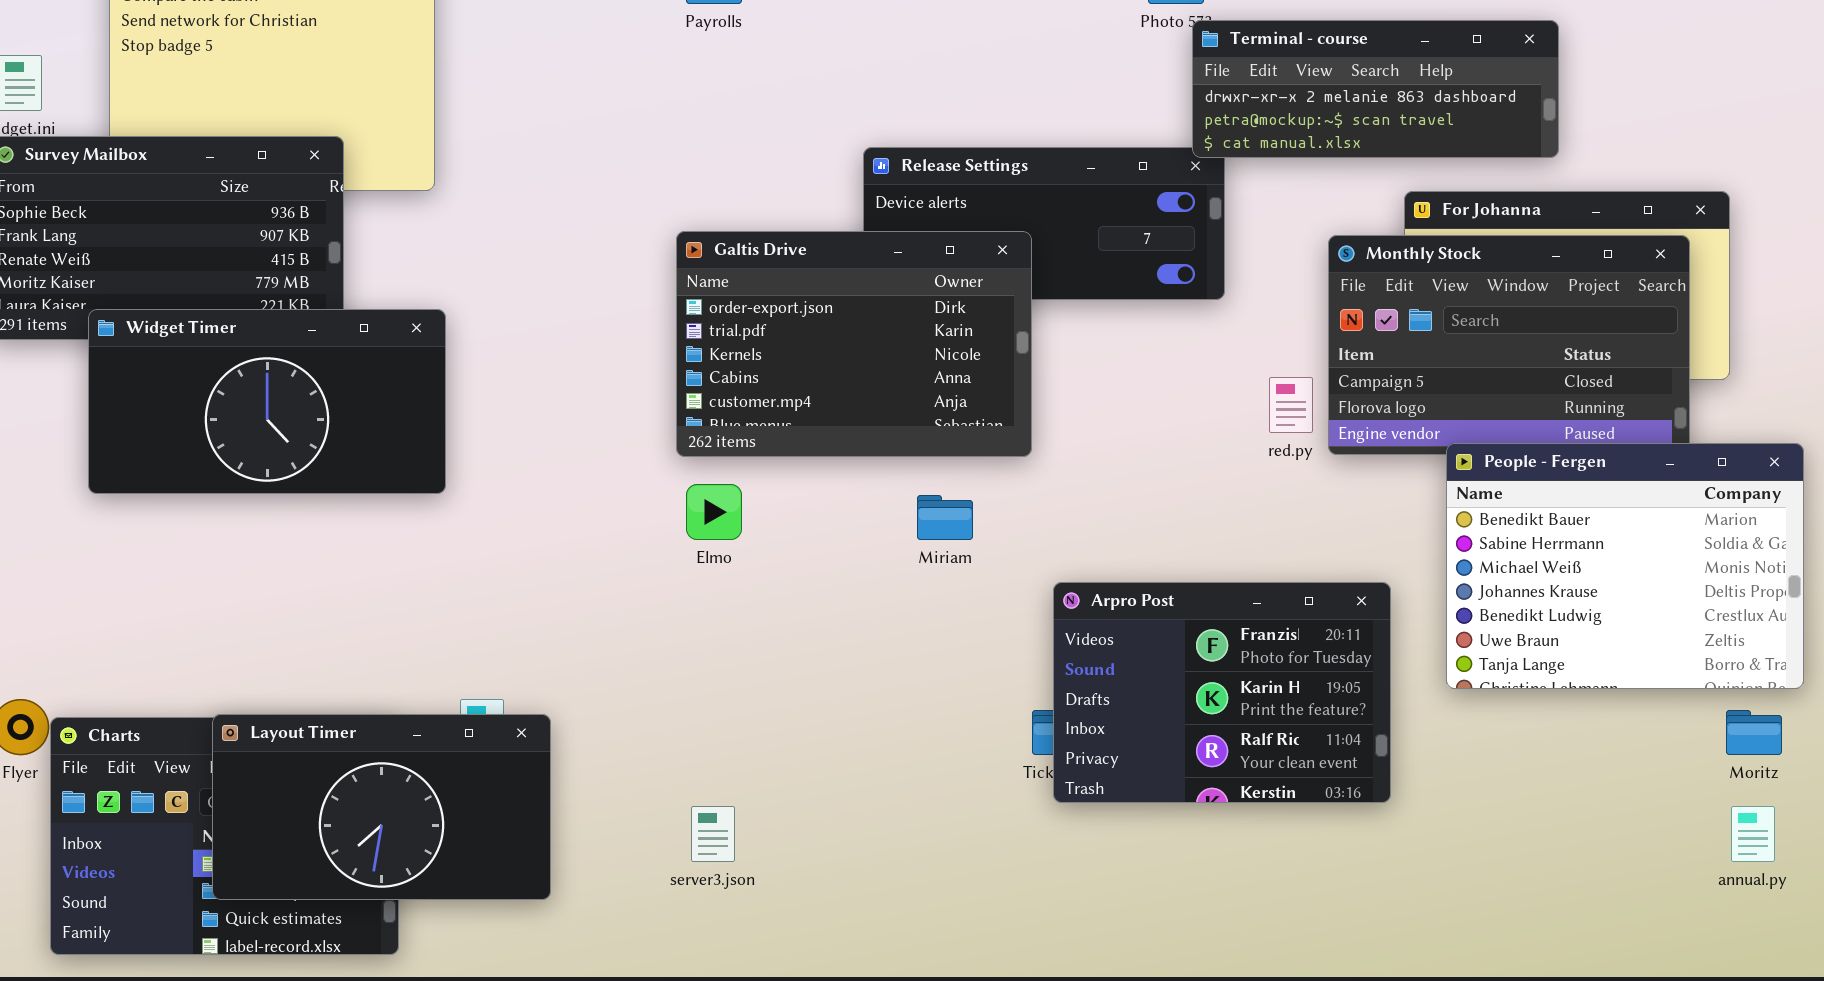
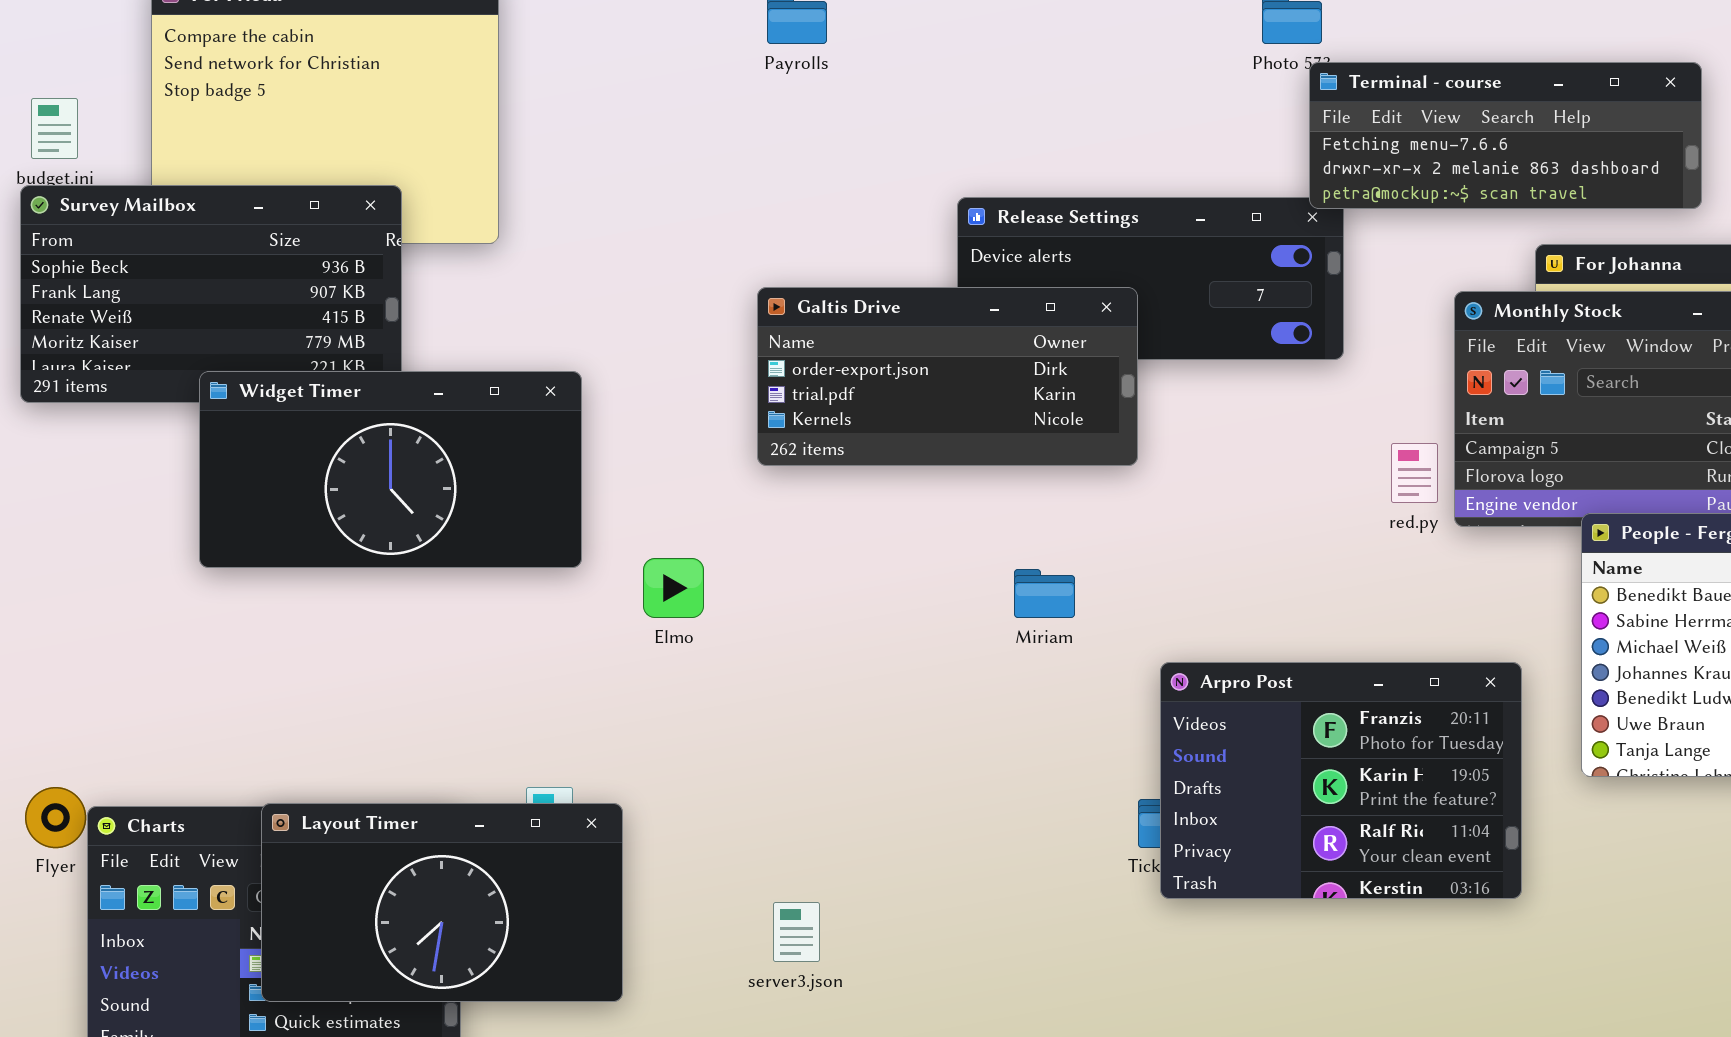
Terminal - course: [1192,20,1559,158] -> [1309,62,1702,209], scrolled up 1 row
Galtis Drive: [676,231,1032,457] -> [757,287,1138,466], resized
Widget Timer: [88,309,446,494] -> [199,371,582,568], moved
Elmo: [686,484,742,540] -> [643,558,704,618], moved

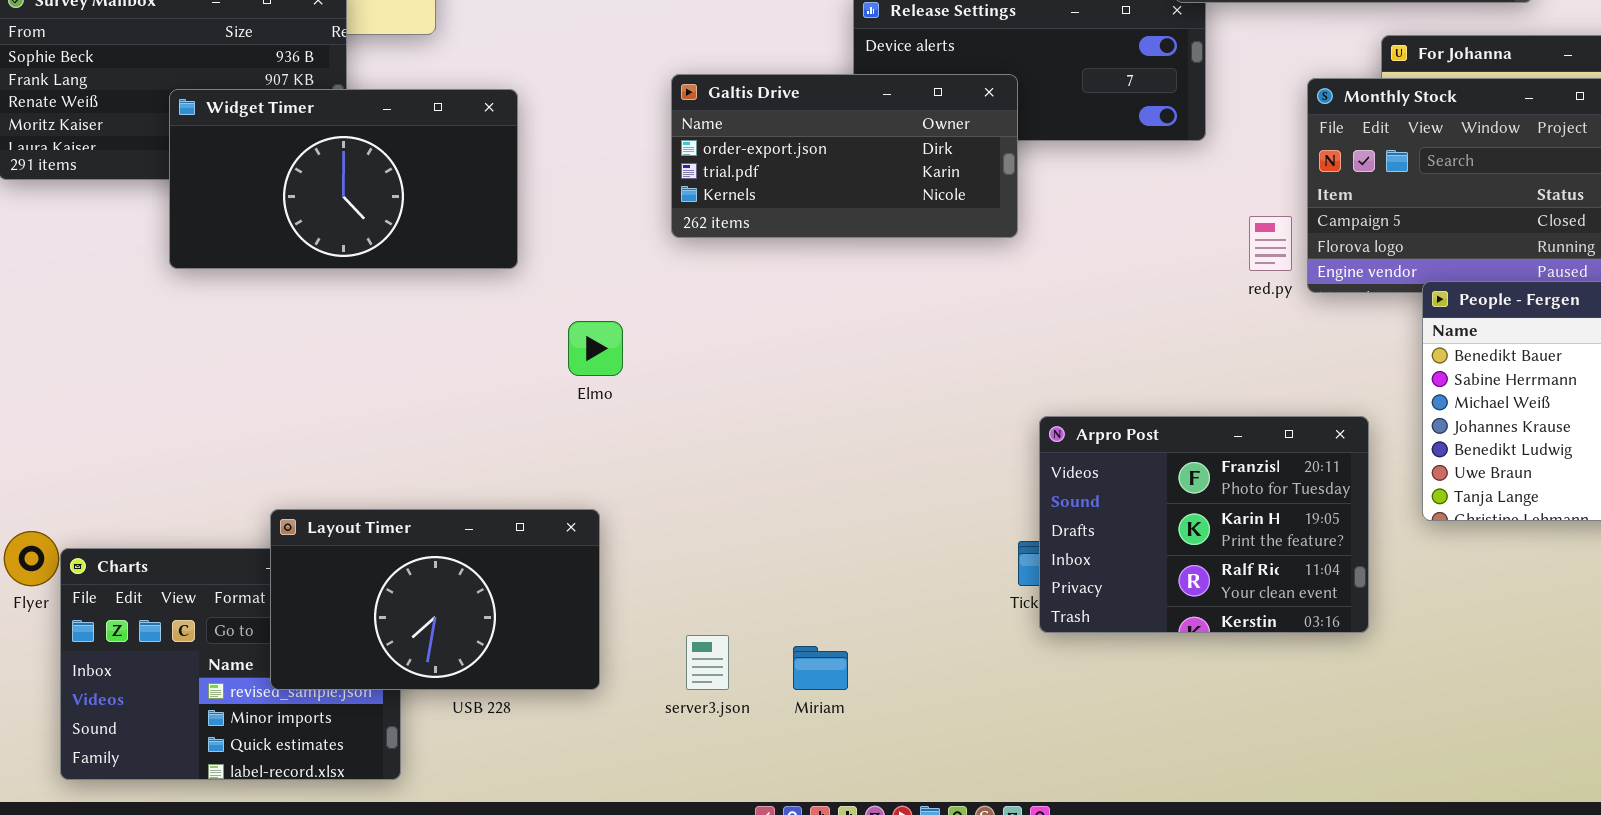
Widget Timer: [199,371,582,568] -> [169,89,518,269], moved
Miriam: [1014,569,1075,618] -> [793,646,848,690], moved
Layout Timer: [261,803,623,1002] -> [270,509,600,690], moved

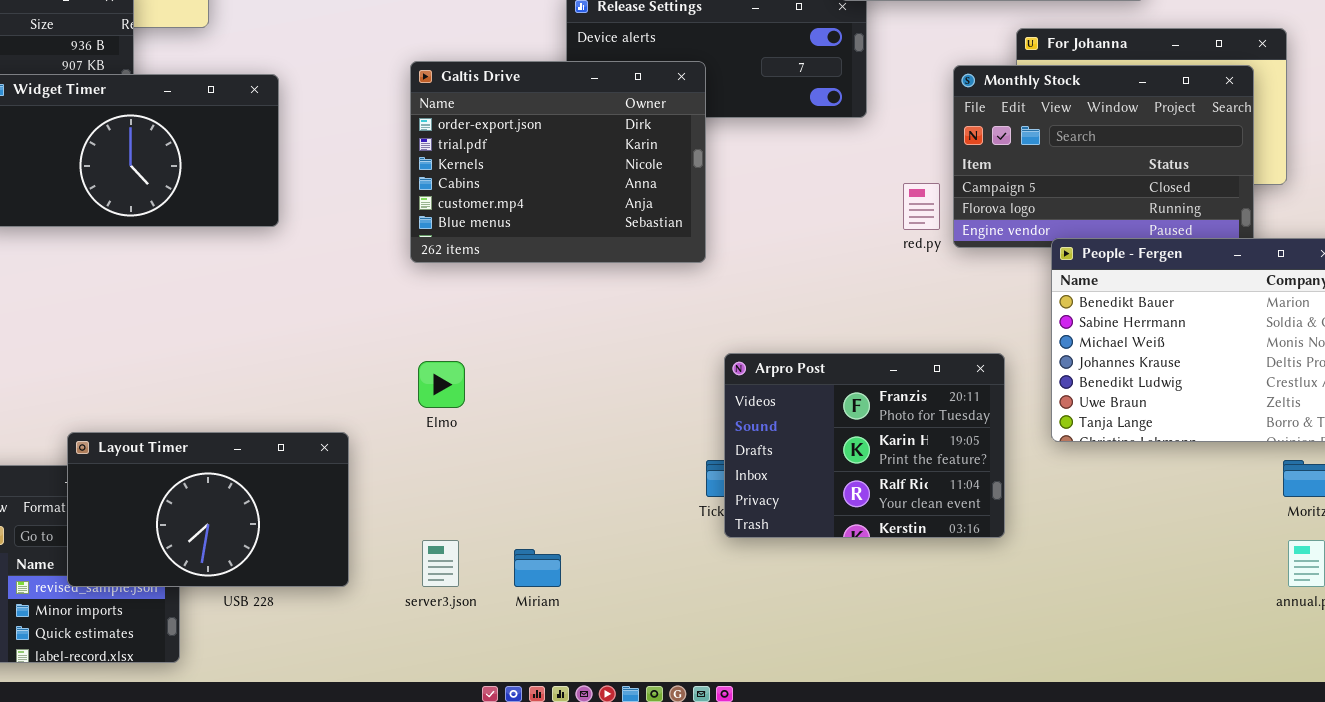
Galtis Drive: [671,74,1018,238] -> [410,61,706,263], resized
Elmo: [568,321,623,376] -> [418,361,465,408], moved

